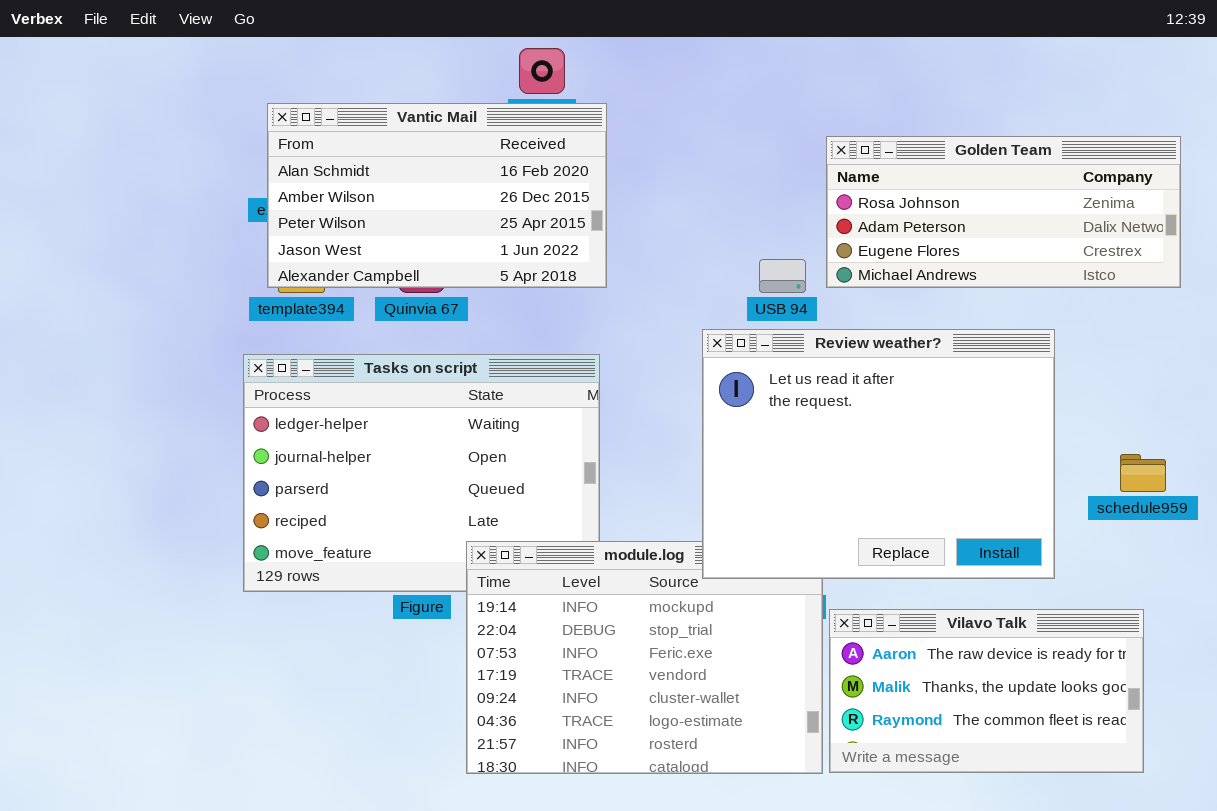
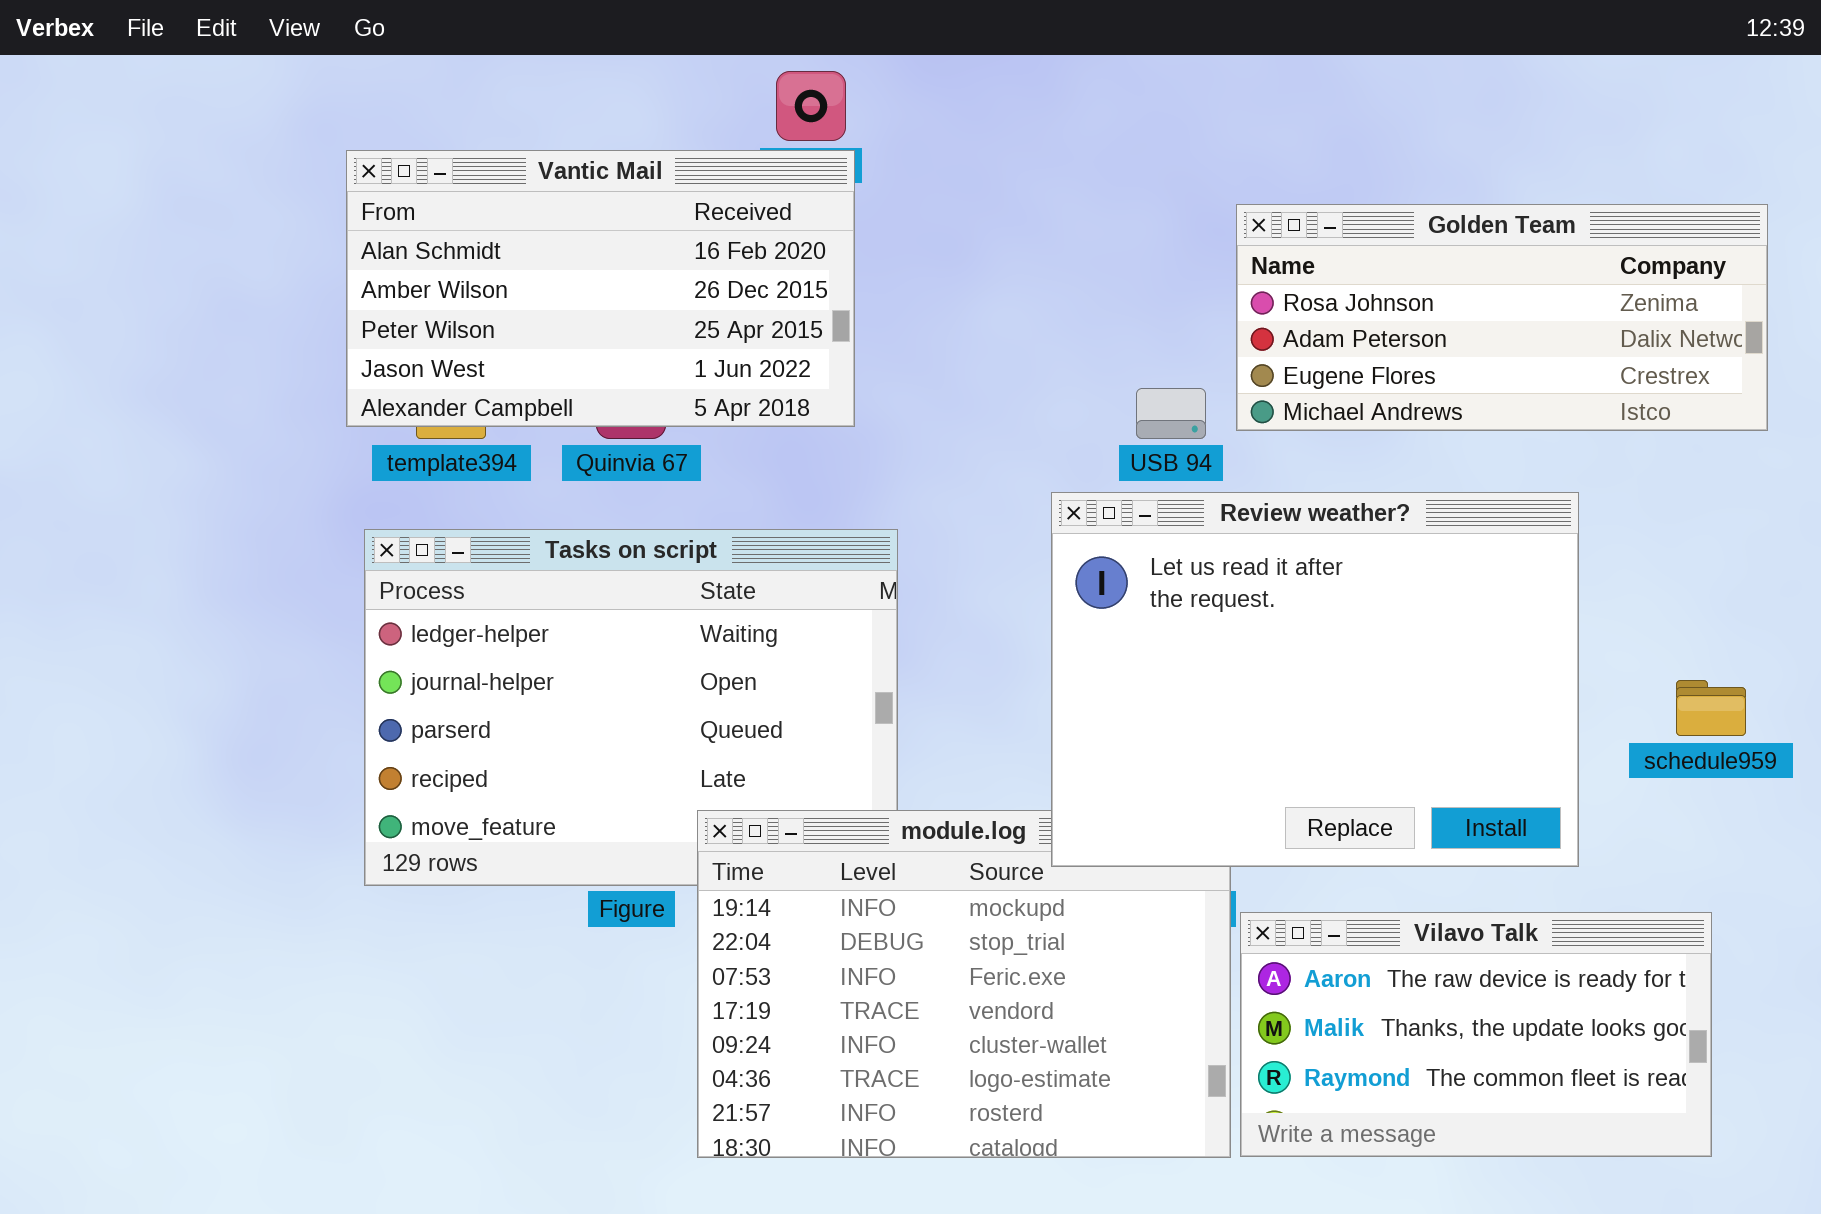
Vantic Mail: [267,103,607,288] -> [346,150,855,427], moved

